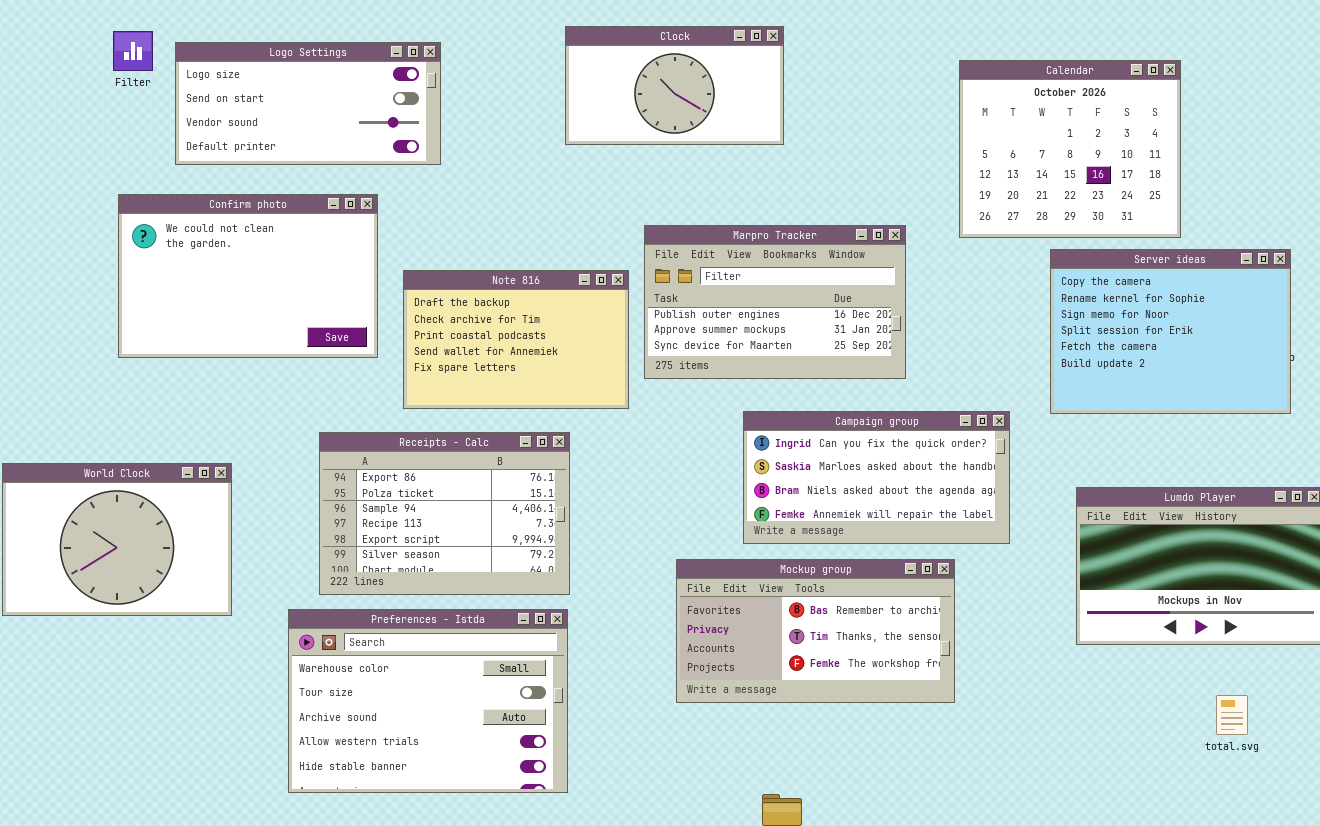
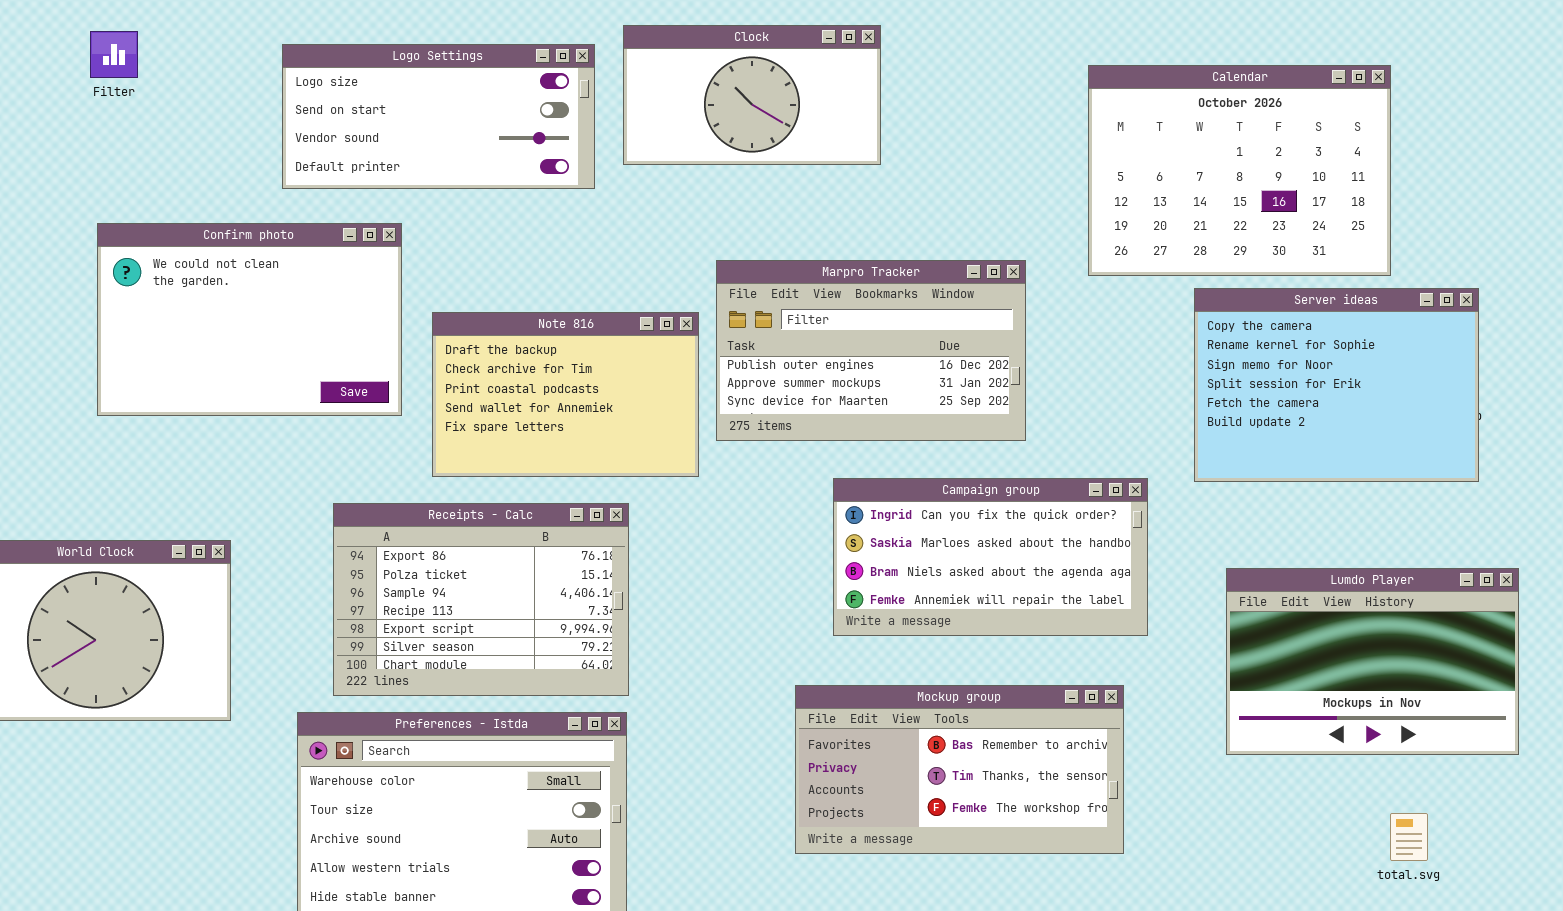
Logo Settings: [175,42,441,165] -> [282,44,595,189], moved
Calendar: [959,60,1181,238] -> [1088,65,1391,276], resized
Mockup group: [676,559,955,703] -> [795,685,1124,854], moved

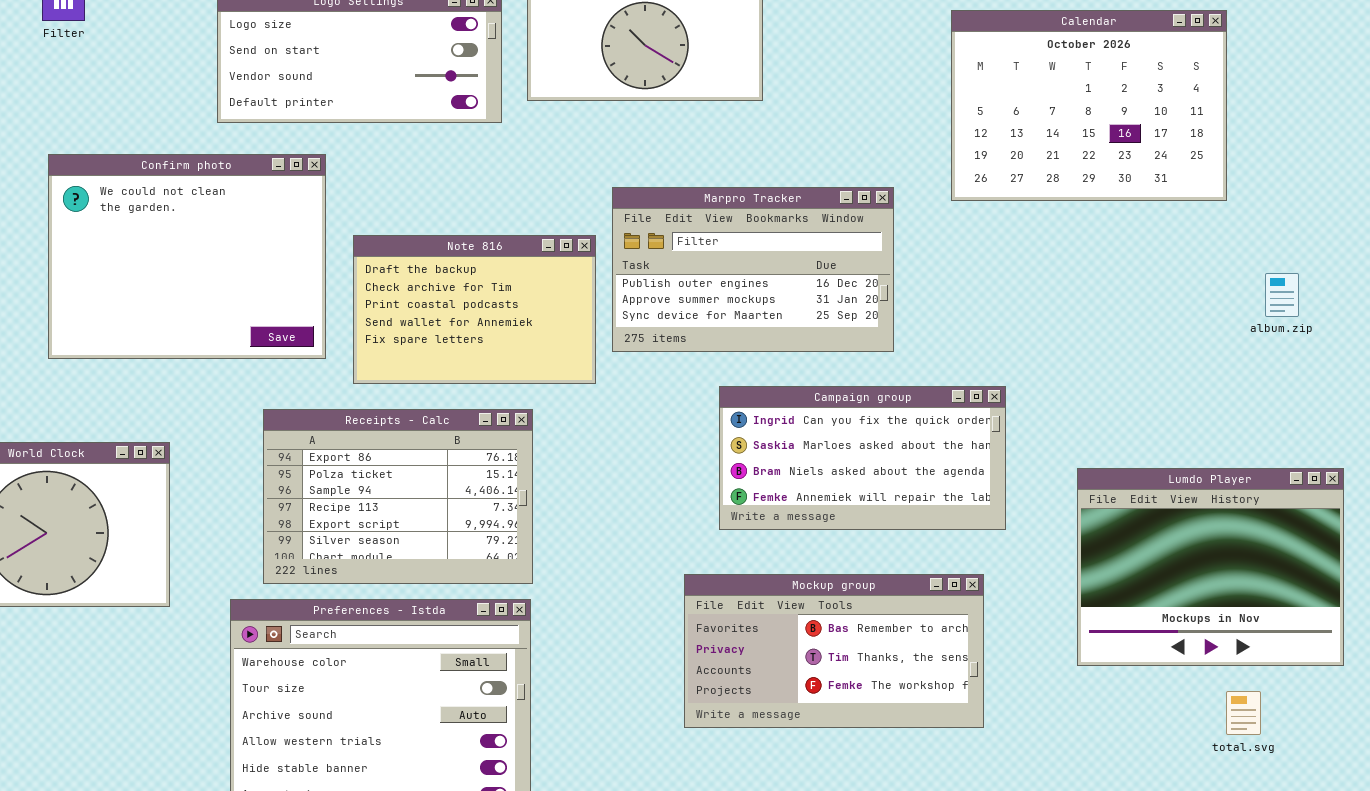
Confirm photo: [97,223,402,416] -> [48,154,326,359], resized
Server ideas: [1194,288,1479,482] -> none, closed
Lumdo Player: [1226,568,1519,755] -> [1077,468,1344,666], resized

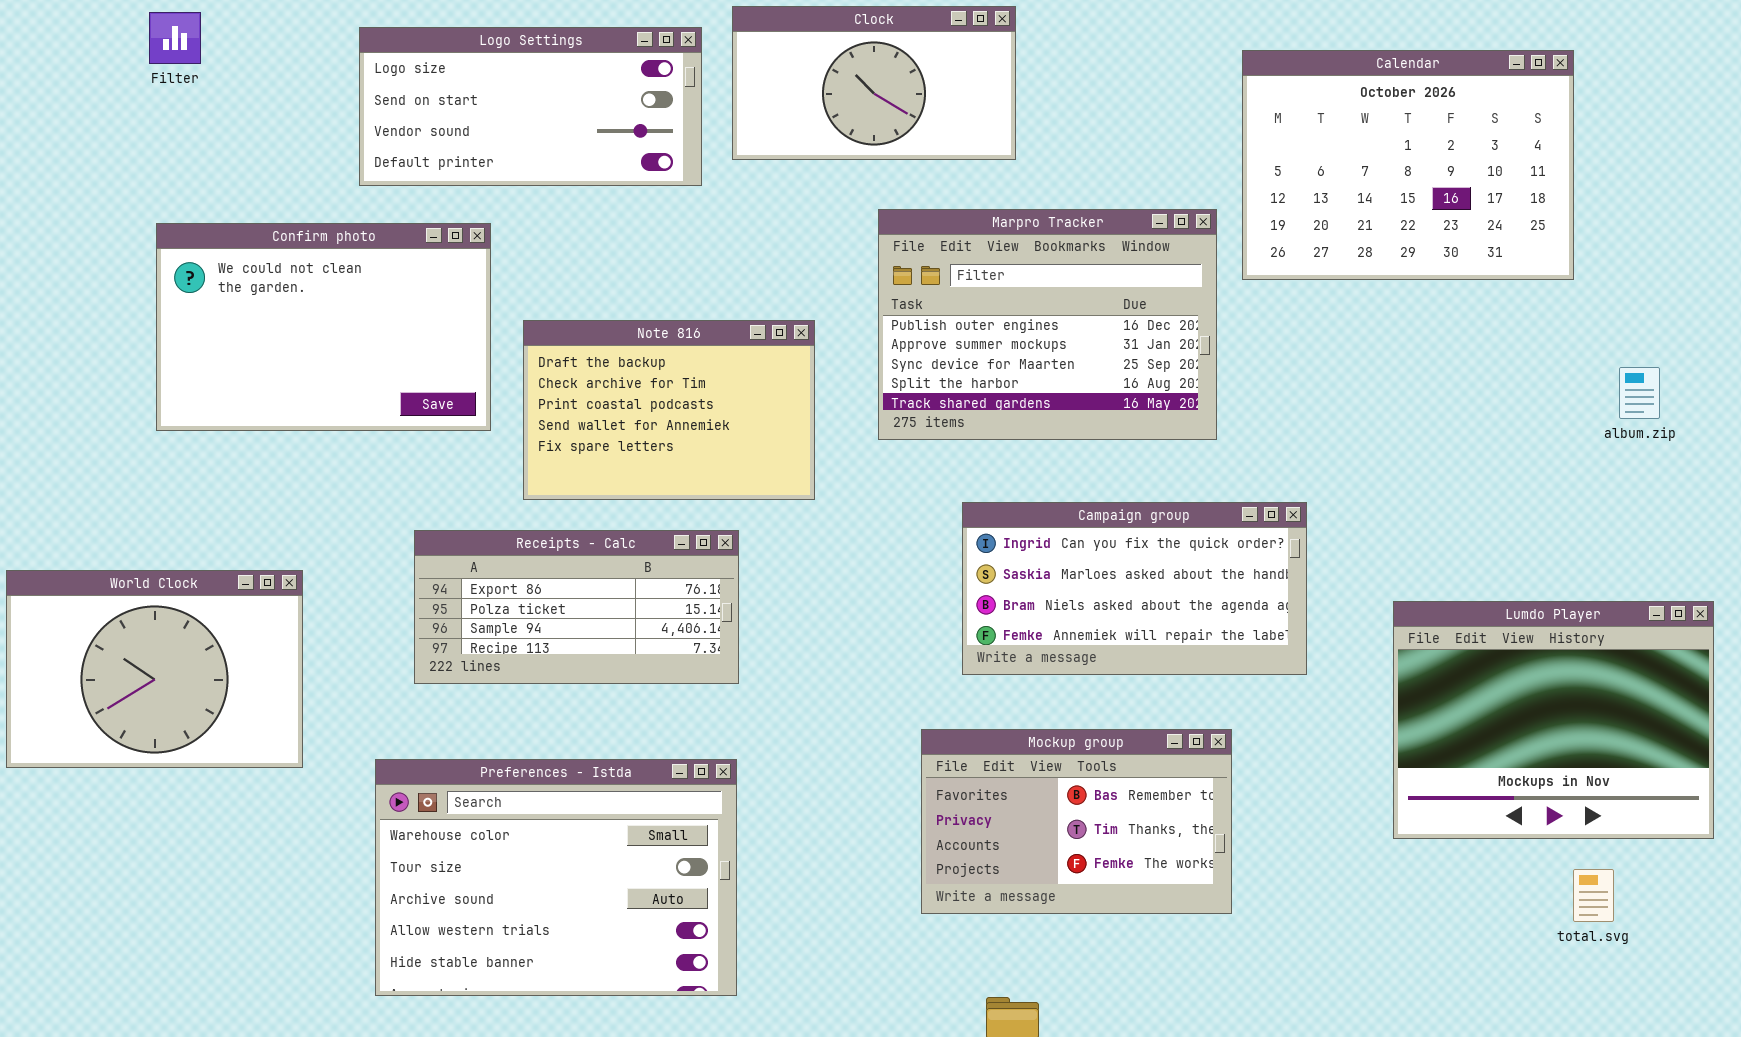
Confirm photo: [48,154,326,359] -> [156,223,491,431], resized
Marpro Tracker: [612,187,894,352] -> [878,209,1217,440], moved, resized
Receipts - Calc: [263,409,533,584] -> [414,530,739,684], resized
Mockup group: [684,574,984,728] -> [921,729,1232,914], resized

